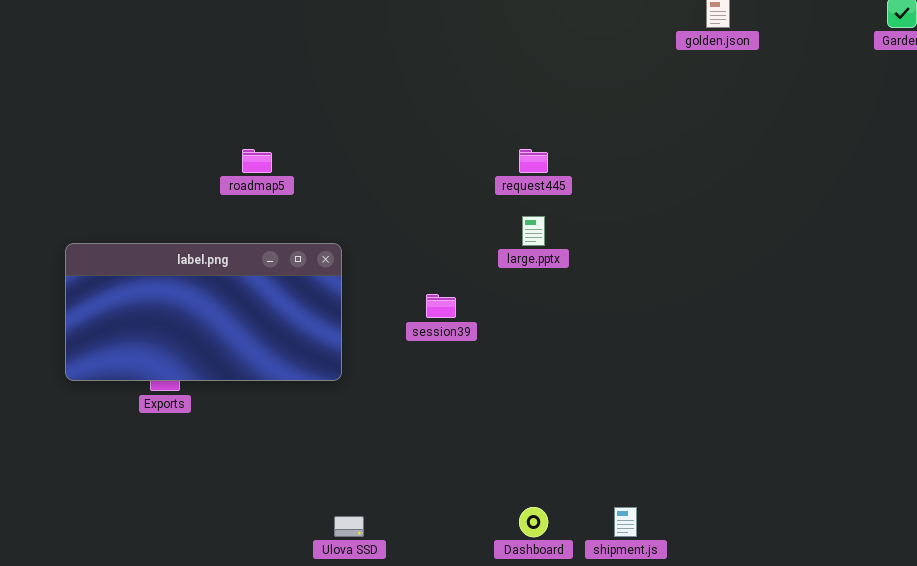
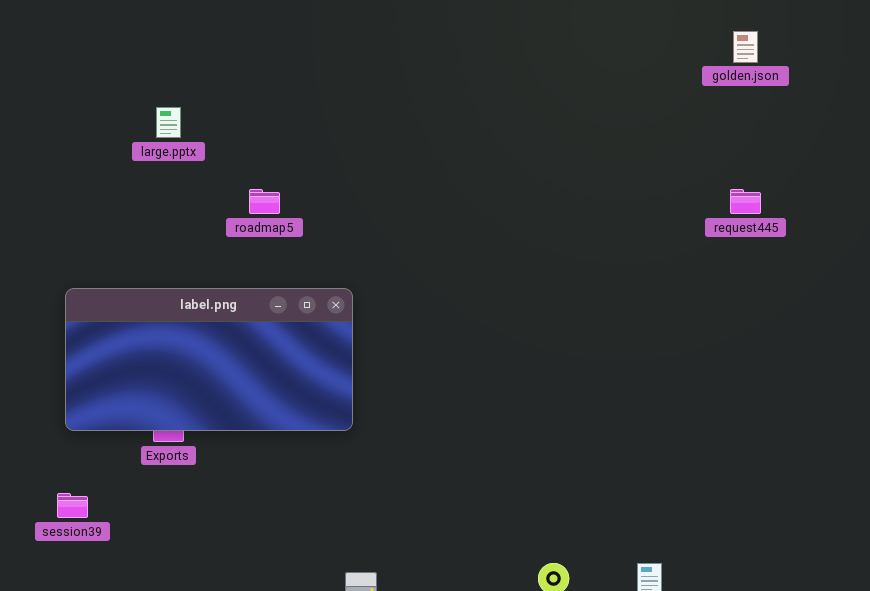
request445: [519,149,548,173] -> [730,189,761,214], moved
large.pptx: [522,216,545,246] -> [156,107,181,138], moved
session39: [426,294,456,318] -> [57,493,88,518], moved

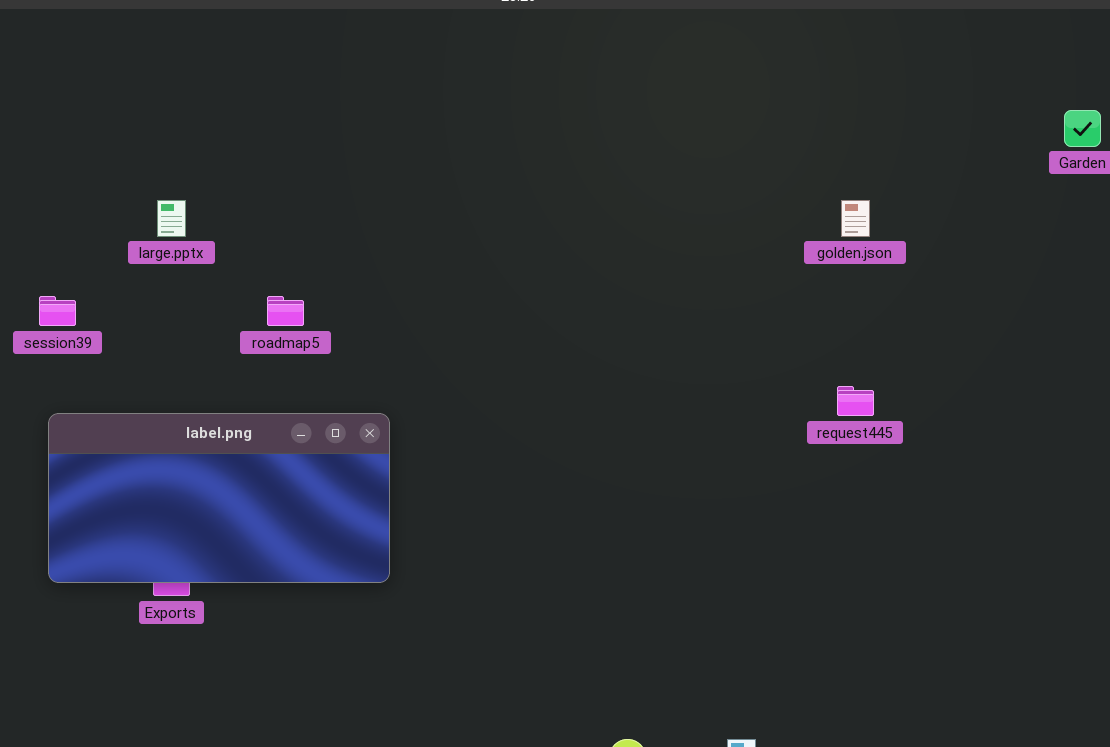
golden.json: [733,31,758,63] -> [841,200,870,237], moved
request445: [730,189,761,214] -> [837,386,874,416], moved
session39: [57,493,88,518] -> [39,296,76,326], moved

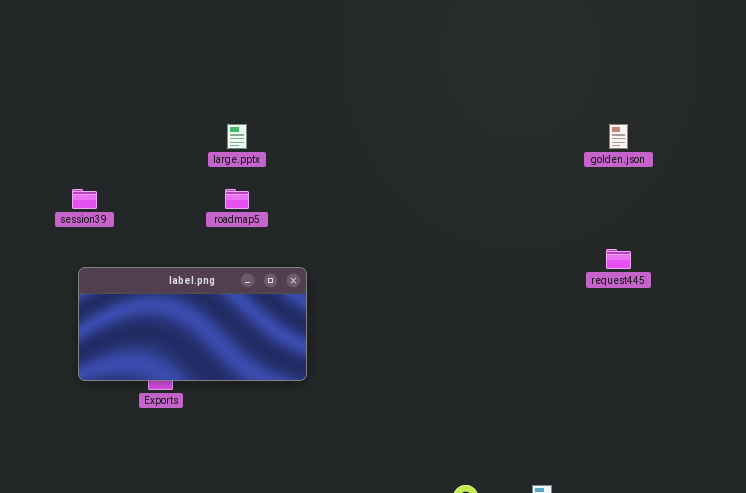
large.pptx: [157,200,186,237] -> [227,124,247,149], moved

